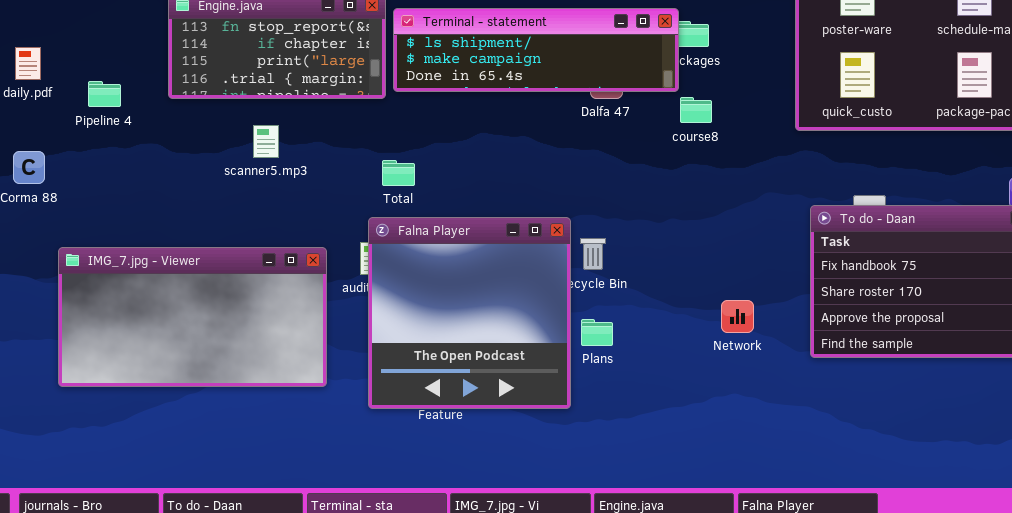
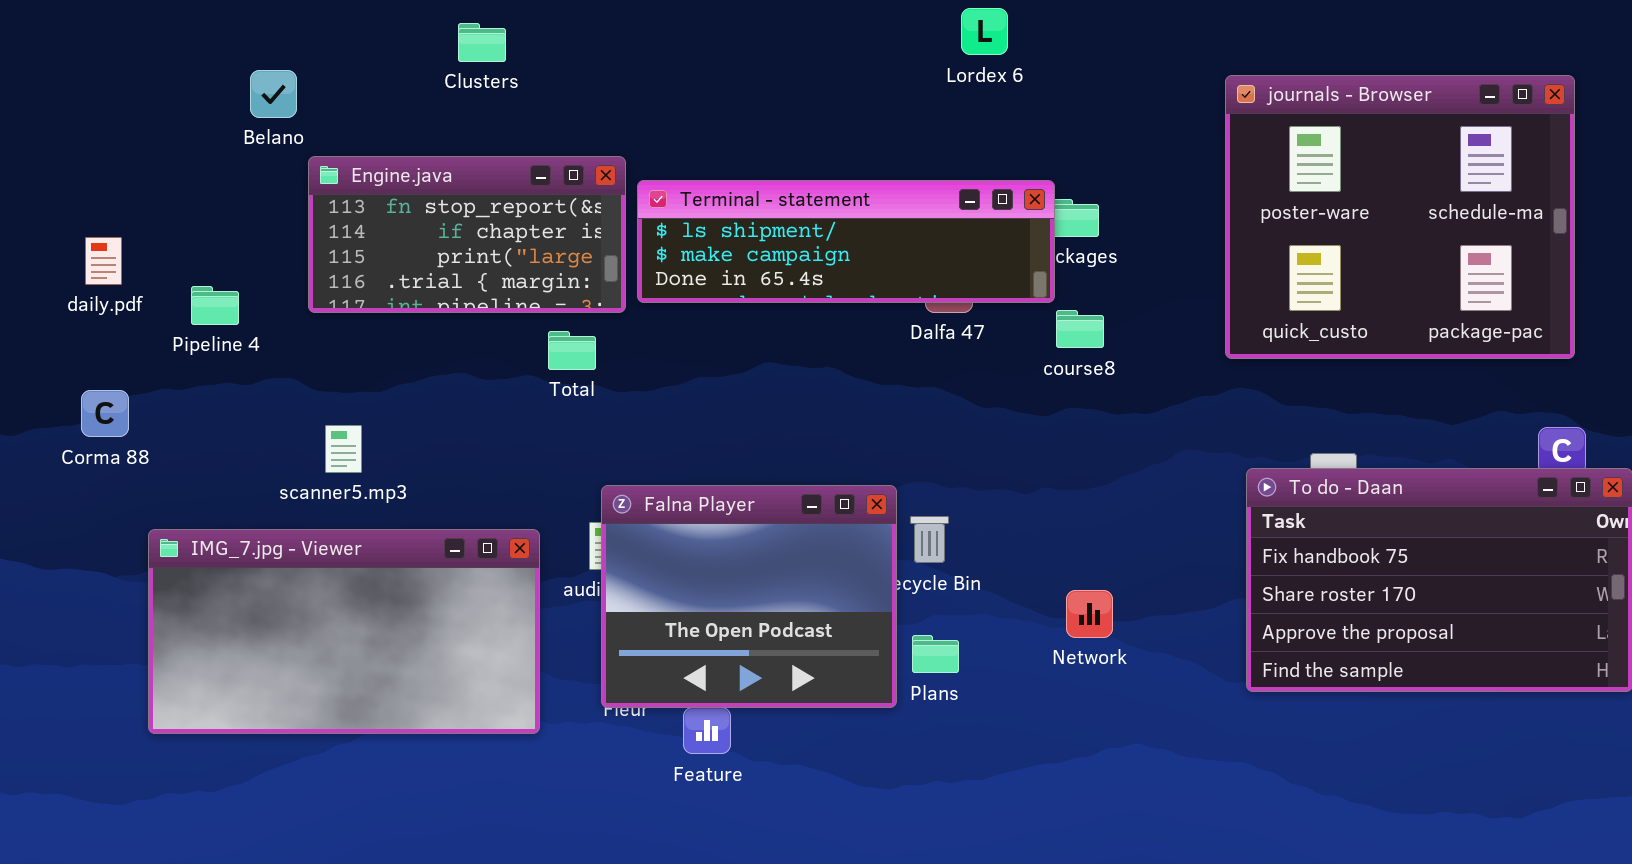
scanner5.mp3: [253,125,279,158] -> [325,425,362,473], moved
Total: [382,160,415,186] -> [548,331,596,370], moved
Falna Player: [368,217,571,409] -> [601,485,897,708], resized
Network: [721,300,754,333] -> [1066,590,1113,638], moved

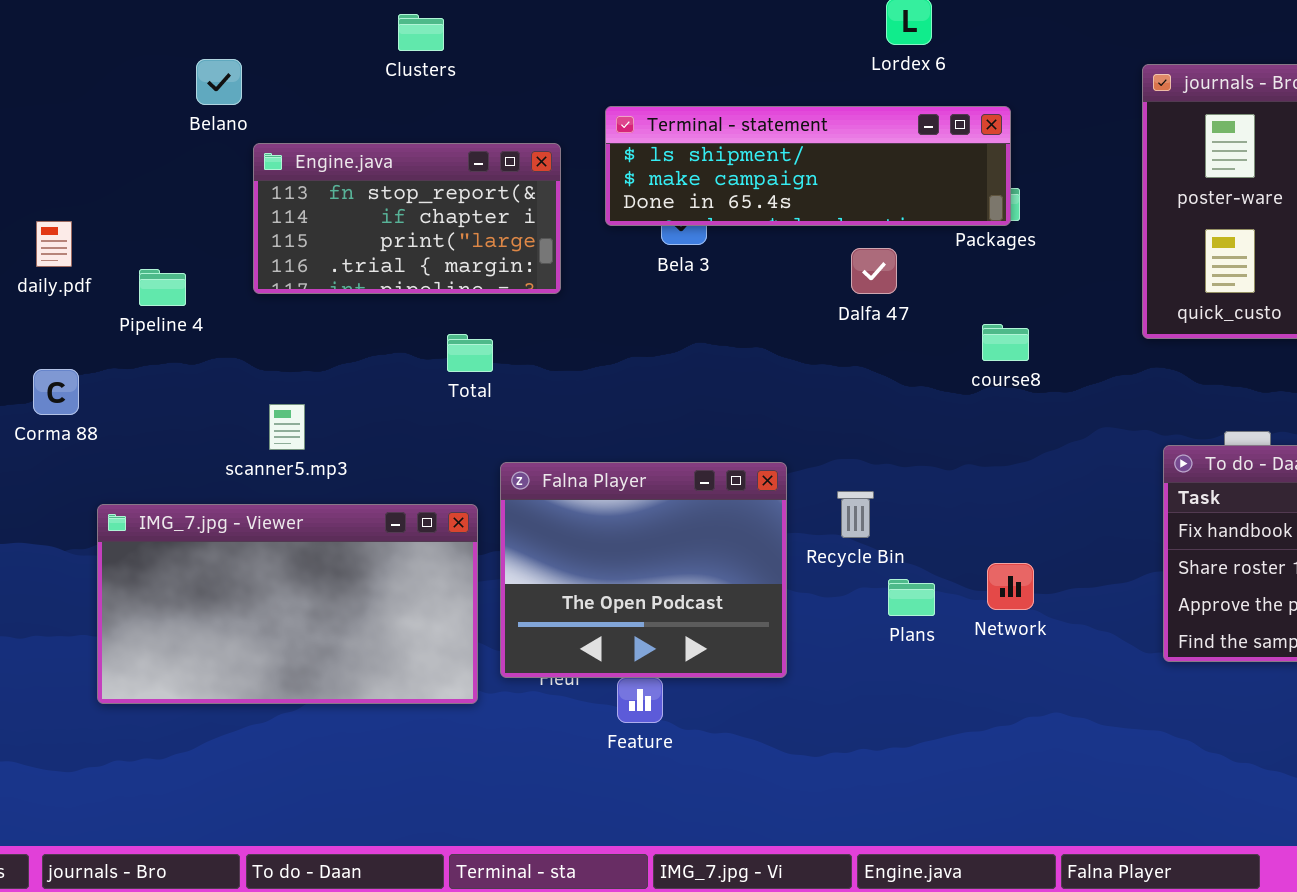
Terminal - statement: [637,180,1055,303] -> [605,106,1011,226], moved
course8: [1056,310,1104,348] -> [982,324,1029,361], moved
Total: [548,331,596,370] -> [447,334,493,372], moved
Falna Player: [601,485,897,708] -> [500,462,787,678], moved
Plans: [912,635,959,673] -> [888,579,935,616], moved

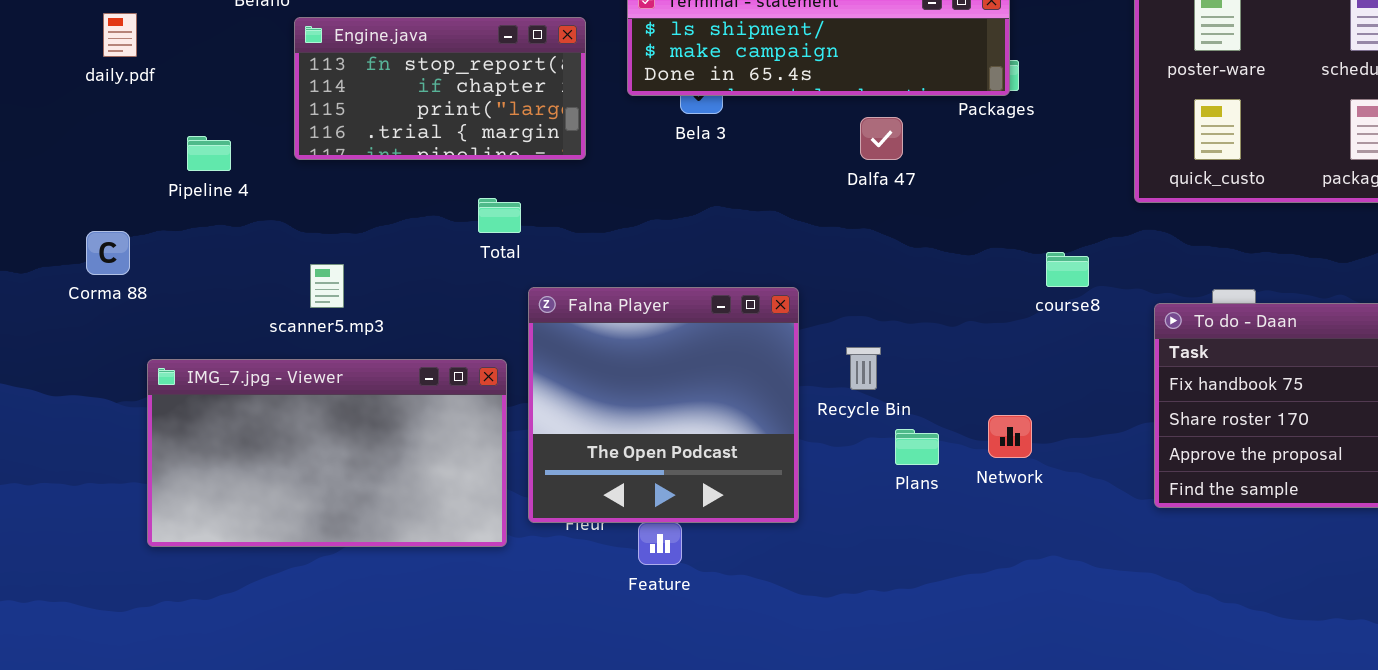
daily.pdf: [36,221,72,267] -> [103,13,137,57], moved
course8: [982,324,1029,361] -> [1046,252,1089,287], moved
Falna Player: [500,462,787,678] -> [528,287,799,523], resized

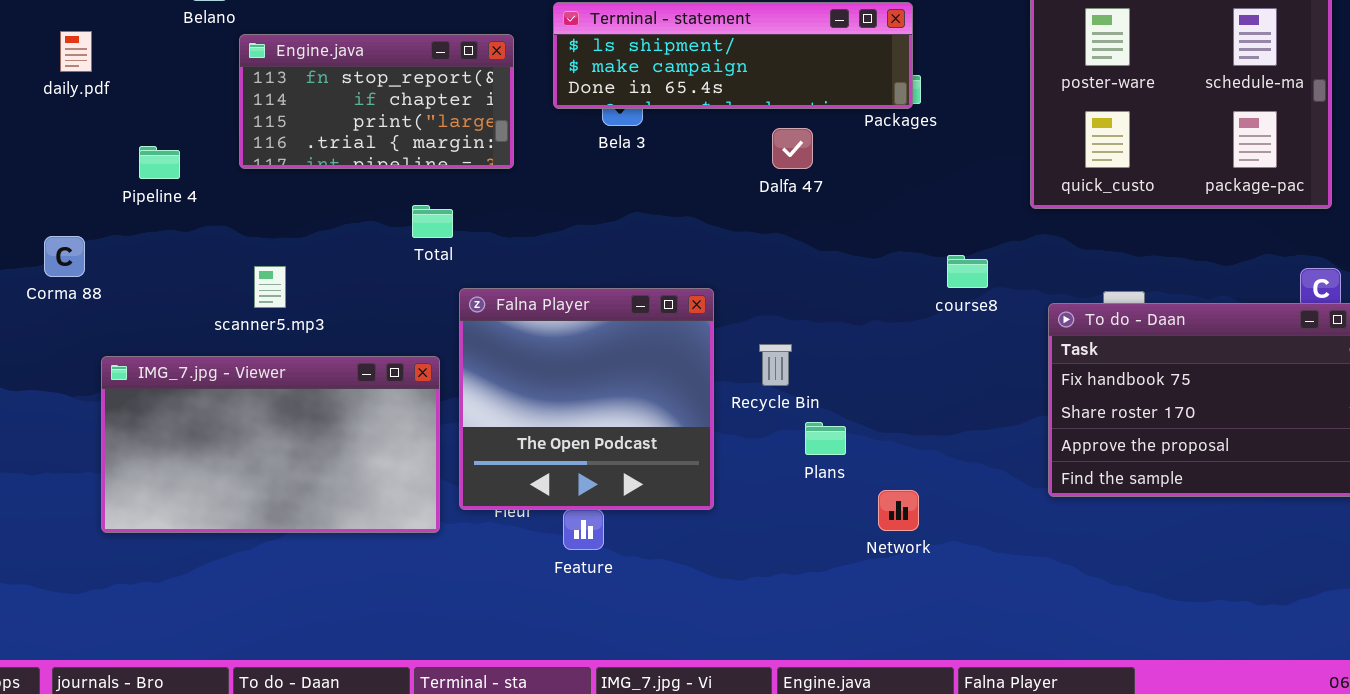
Network: [988,415,1032,458] -> [878,490,919,531], moved

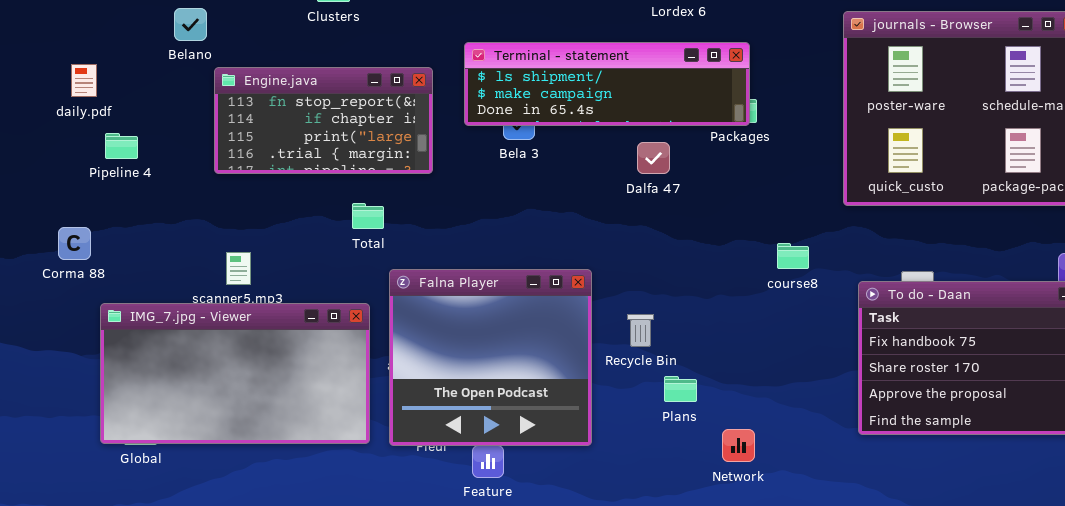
Pipeline 4: [139,146,180,179] -> [105,133,138,159], moved
IMG_7.jpg - Viewer: [101,356,440,533] -> [100,303,370,444], moved

